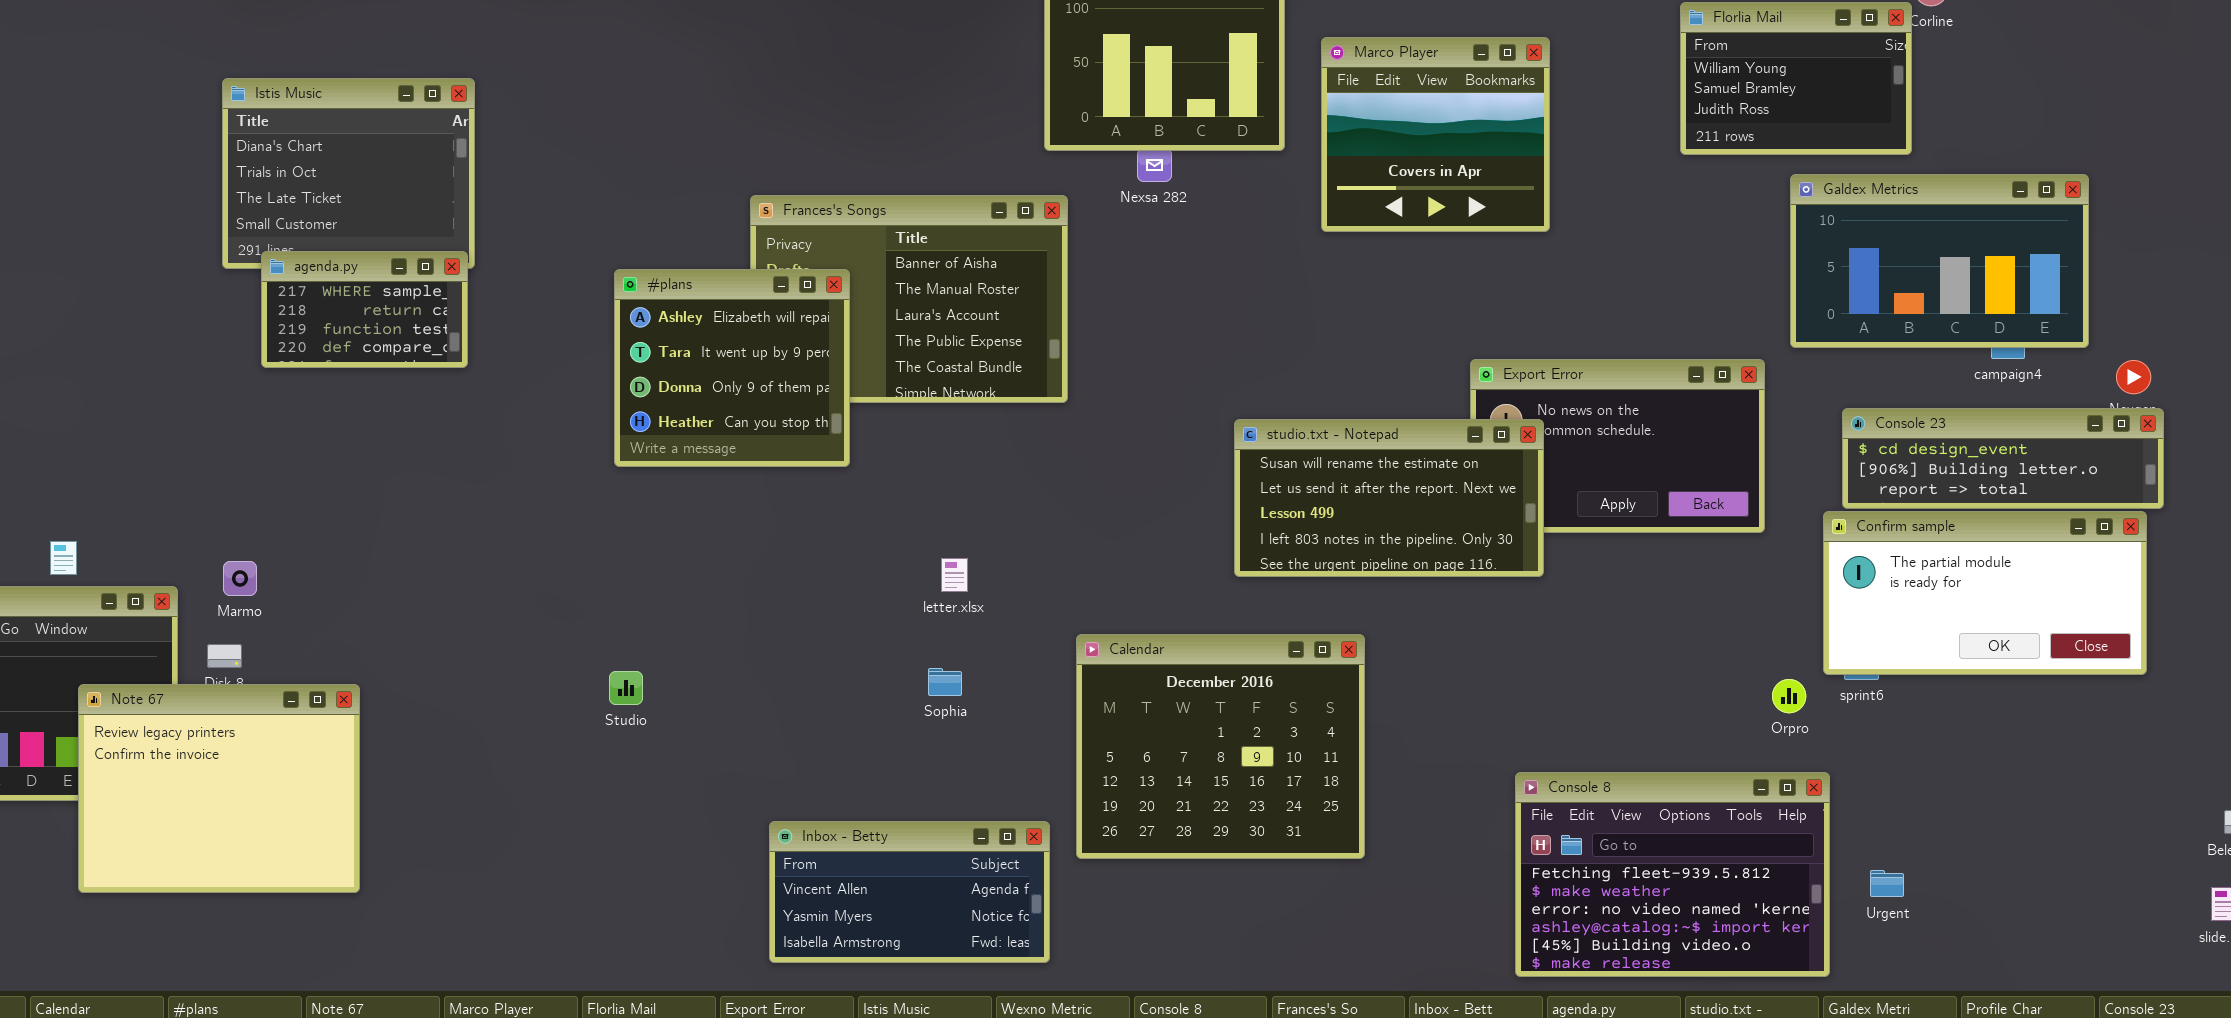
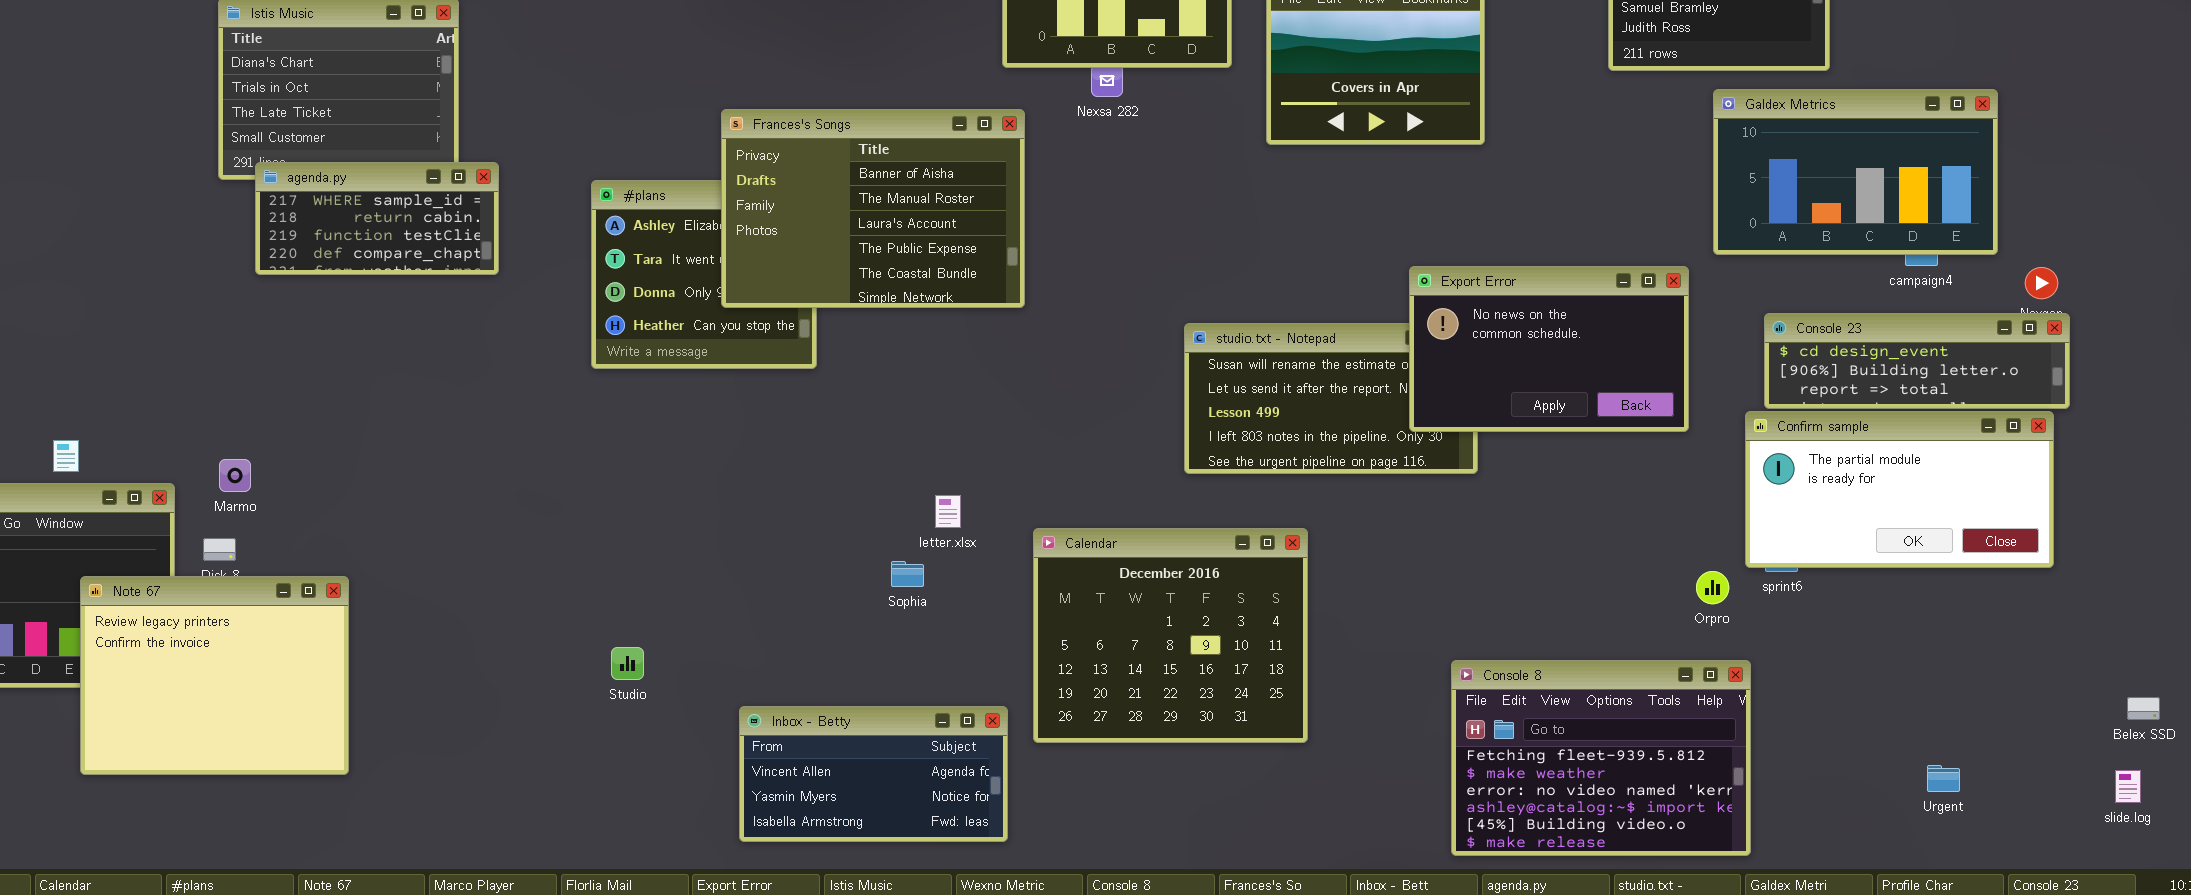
Frances's Songs: [750,195,1068,403] -> [721,109,1025,308], raised
agenda.py: [261,251,468,368] -> [255,162,499,275], resized
Export Error: [1470,359,1765,533] -> [1409,266,1689,432], raised
letter.xlsx: [941,558,968,592] -> [935,495,961,528], moved
Studio: [609,671,643,705] -> [611,647,644,680], moved
Urgent: [1870,870,1904,897] -> [1927,765,1960,792], moved

